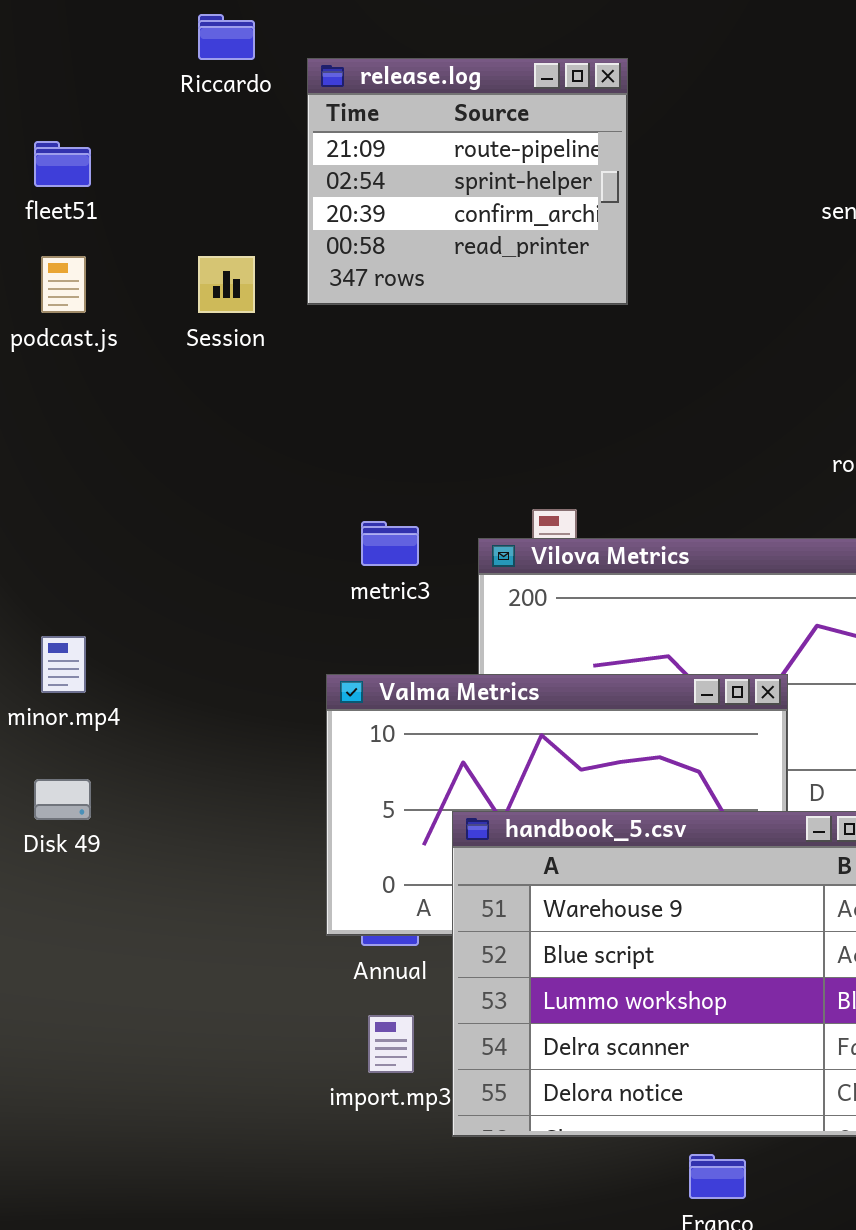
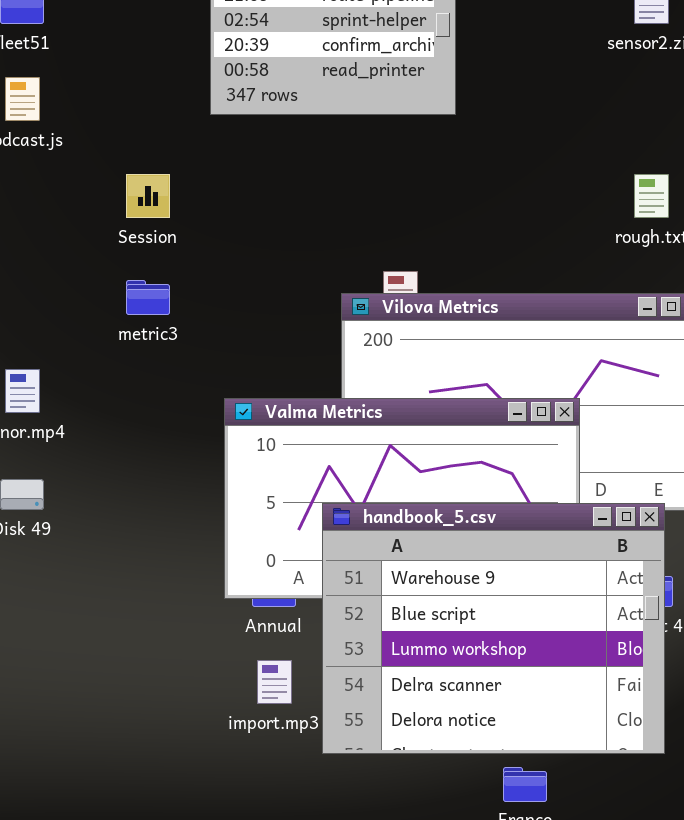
Session: [198,256,255,313] -> [126,174,170,218], moved
metric3: [361,521,419,566] -> [126,280,170,315], moved

